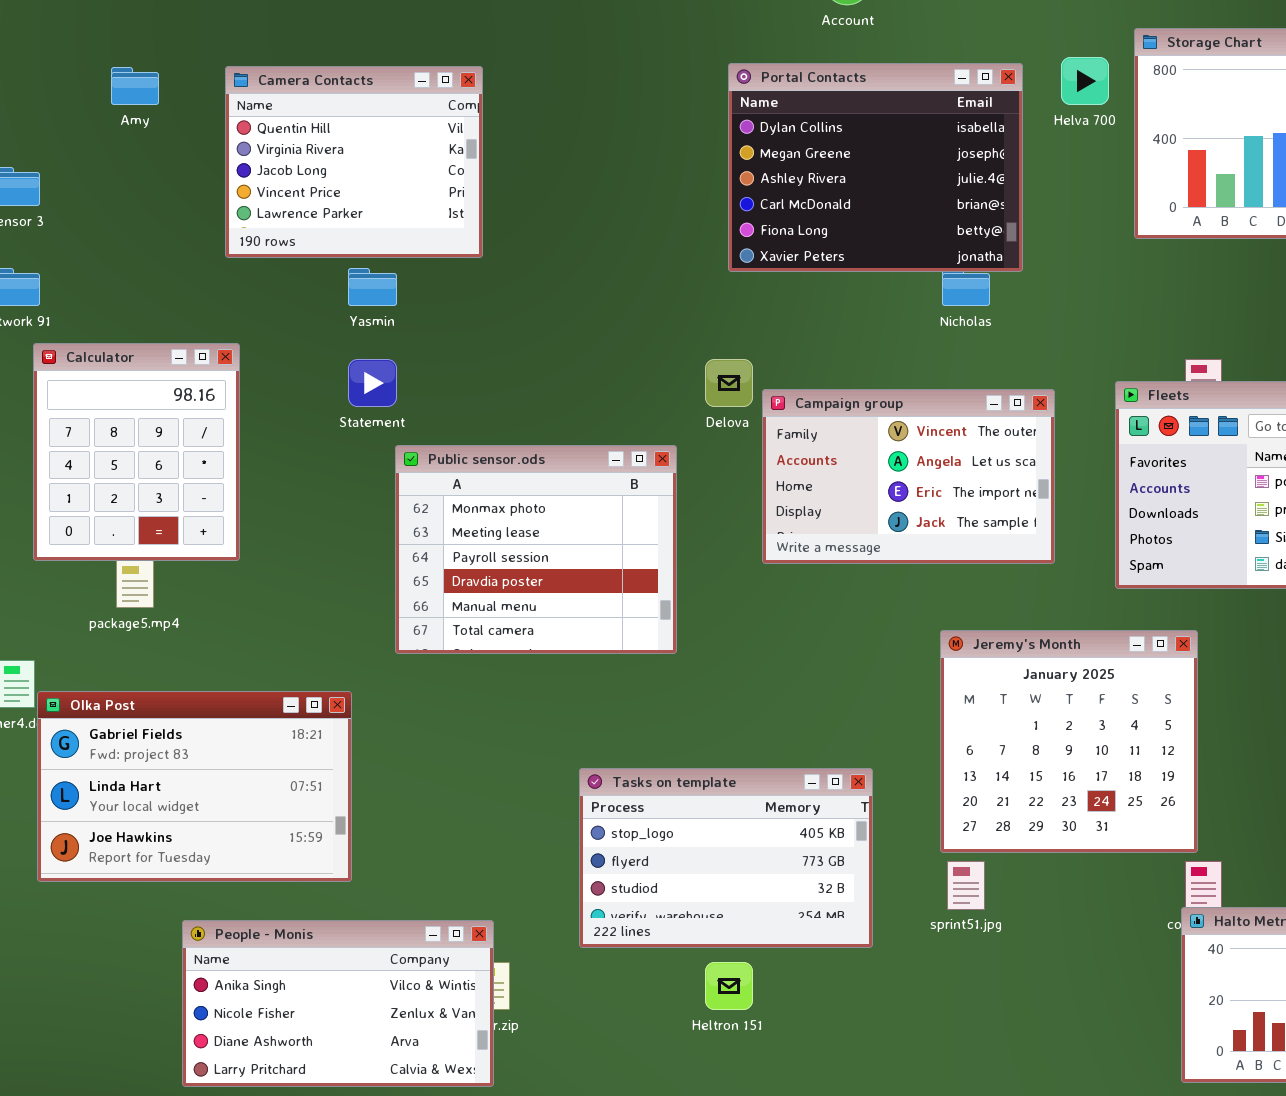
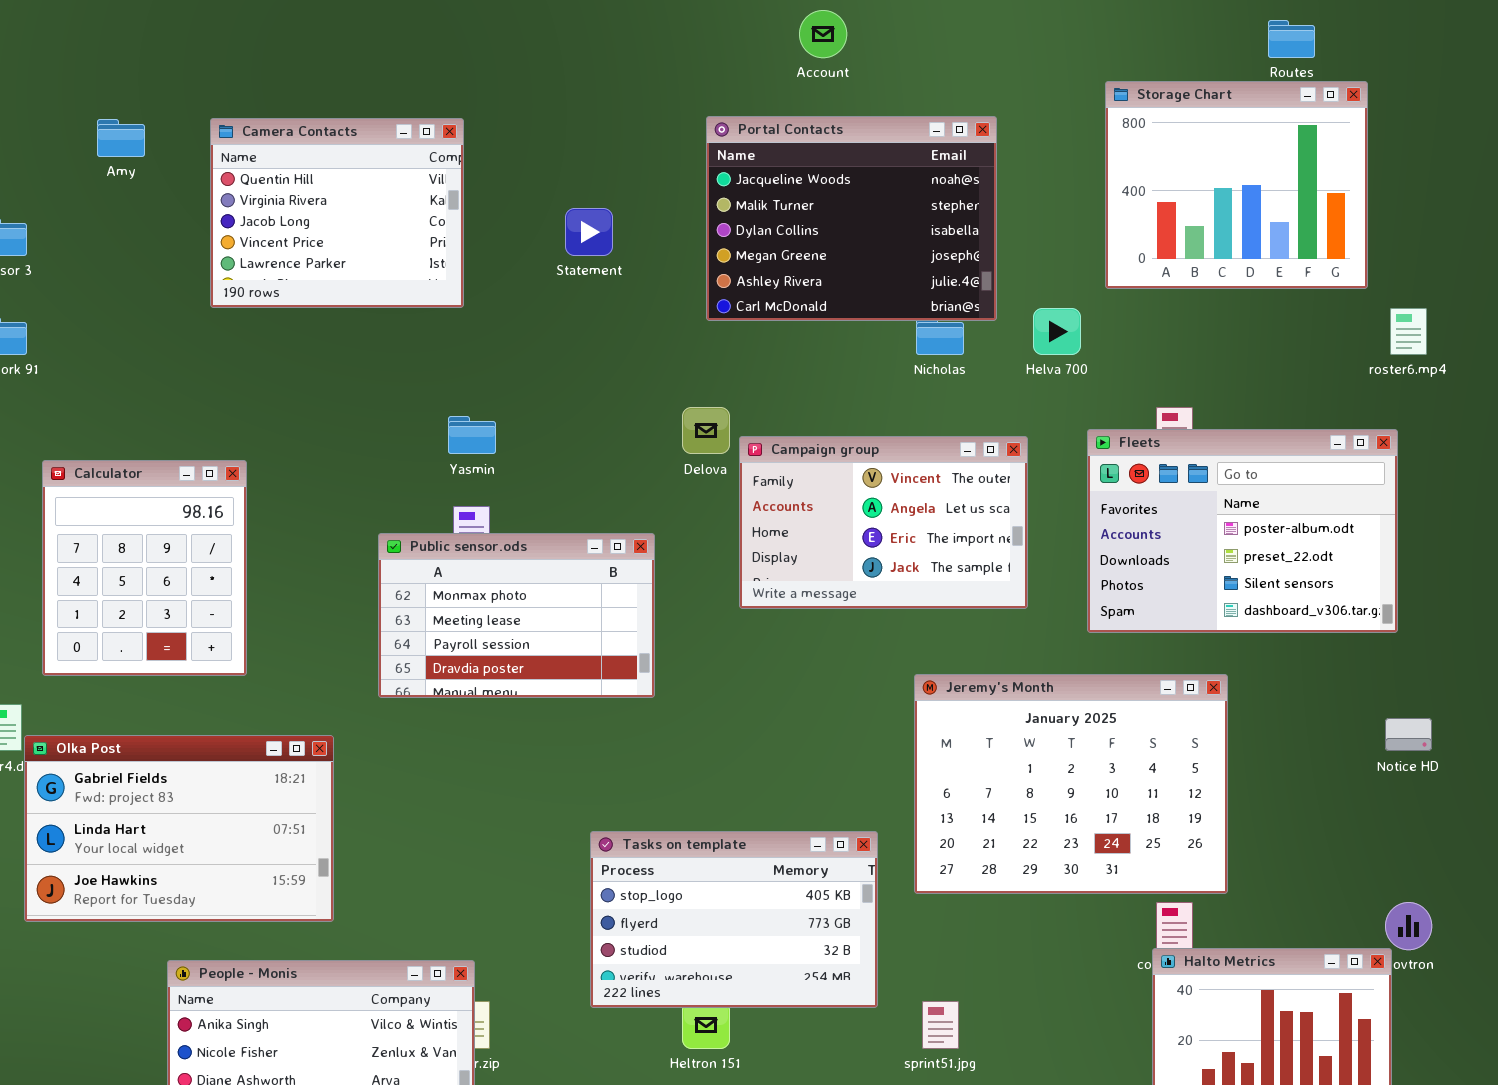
Helva 700: [1061,57,1109,105] -> [1033,308,1081,355], moved
Portal Contacts: [728,63,1023,272] -> [706,116,997,321], scrolled up 2 rows
Yasmin: [348,268,397,306] -> [448,416,496,454], moved
Calculator: [33,343,240,561] -> [42,460,247,676], moved
Statement: [348,359,397,407] -> [565,208,613,256], moved
Public sensor.ods: [395,445,677,654] -> [378,533,655,698], resized
Jeremy's Month: [940,630,1198,853] -> [914,674,1228,894], resized
Tasks on template: [579,768,873,948] -> [590,831,878,1008], moved
sprint51.jpg: [947,861,985,910] -> [922,1001,959,1049], moved

